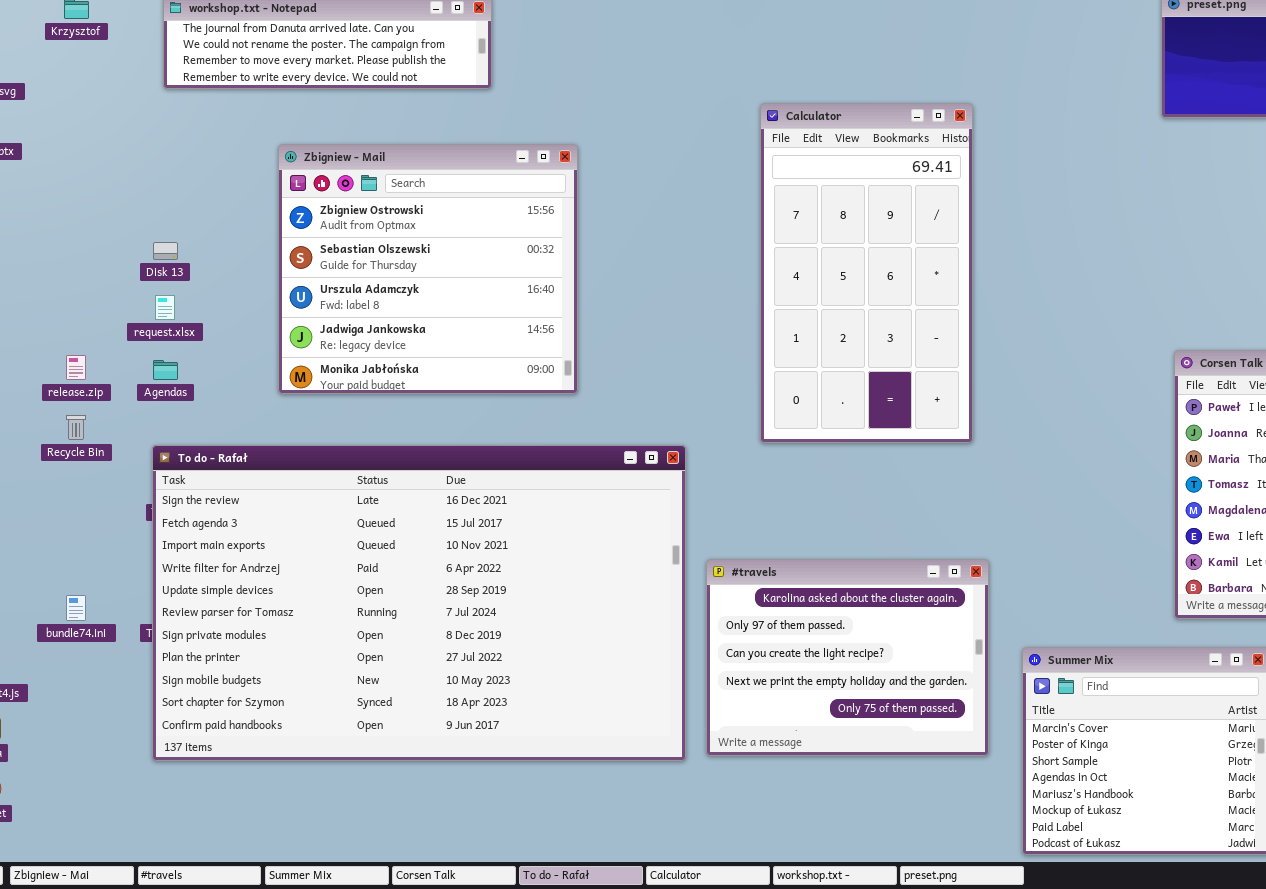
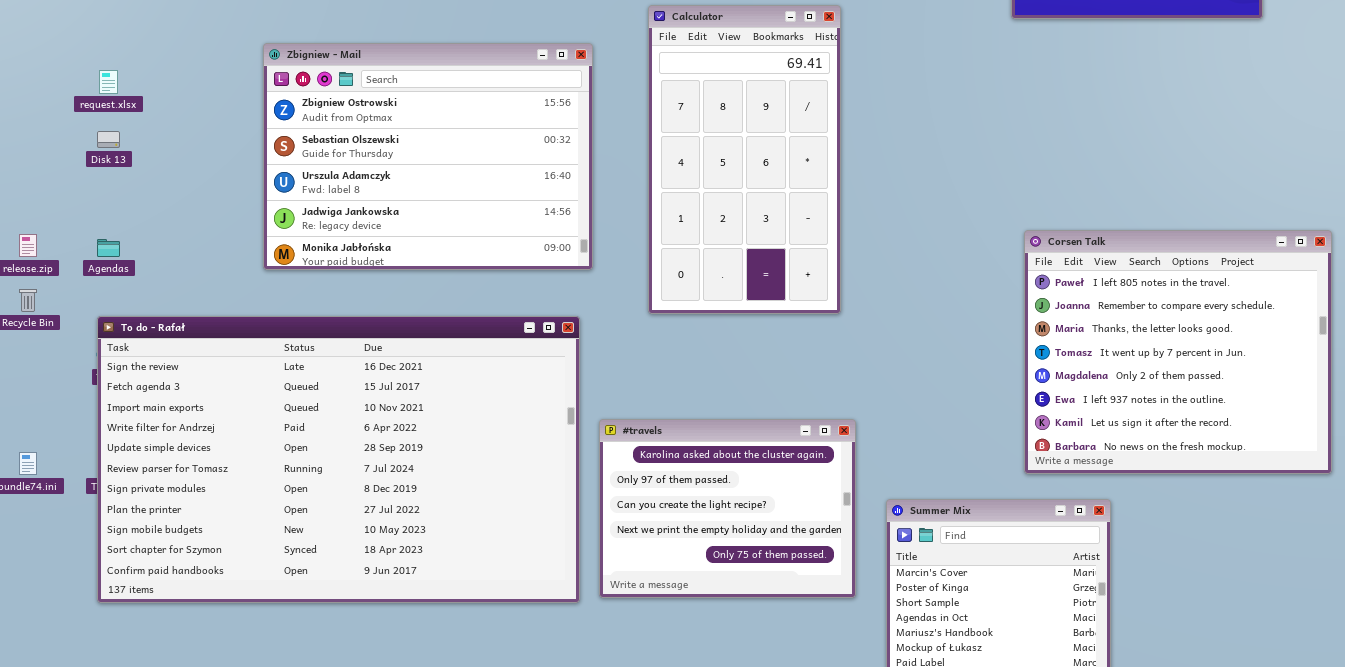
Zbigniew - Mail: [278,144,578,394] -> [263,43,593,270], moved, resized
request.xlsx: [155,295,175,320] -> [99,70,118,94], moved

